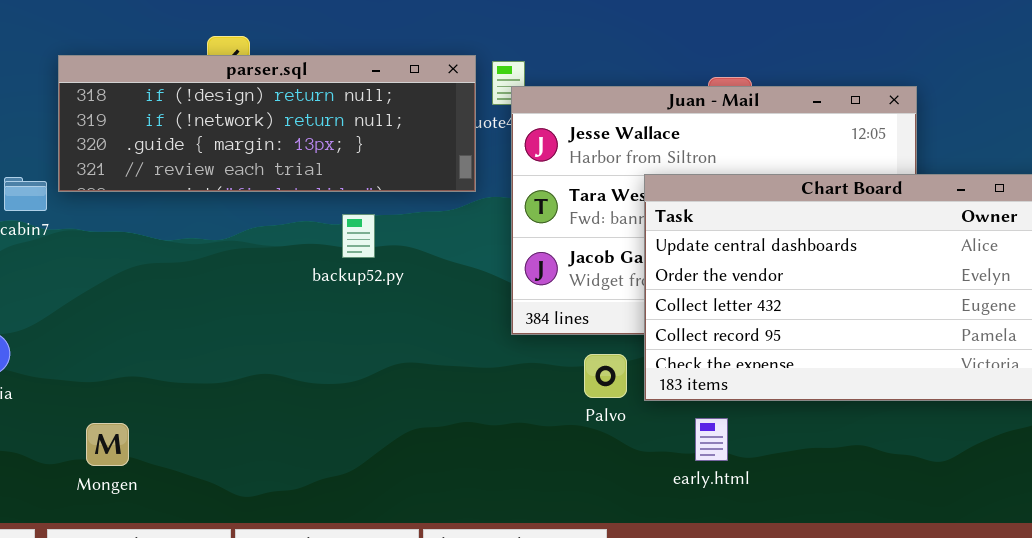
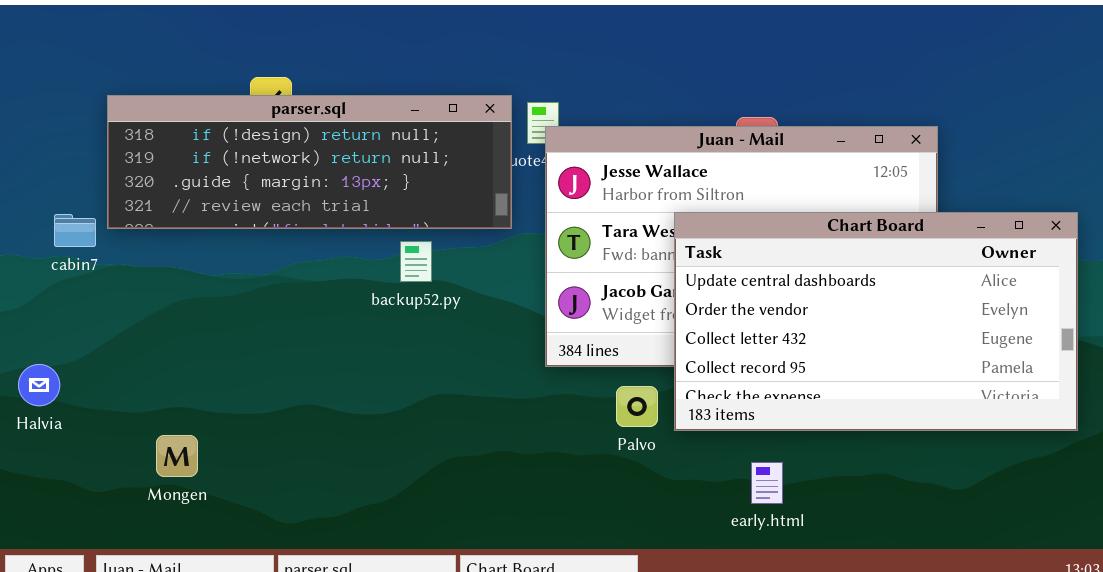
backup52.py: [342,214,375,258] -> [400,241,432,282], moved
early.html: [695,418,728,461] -> [751,462,783,504], moved
Mongen: [86,423,129,466] -> [156,435,198,477], moved

